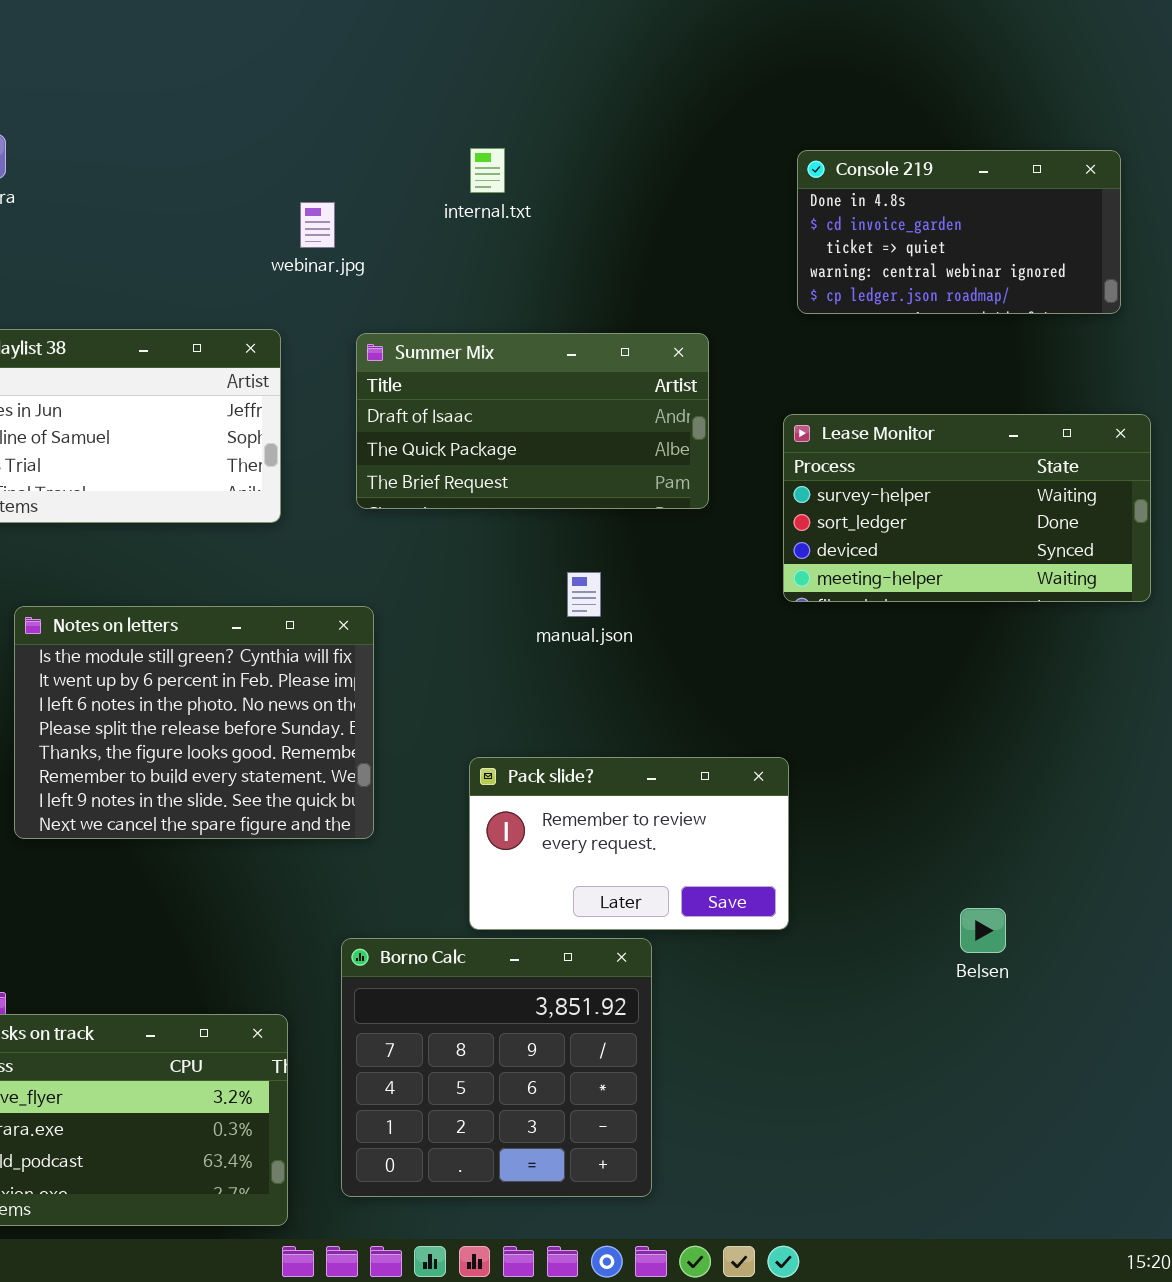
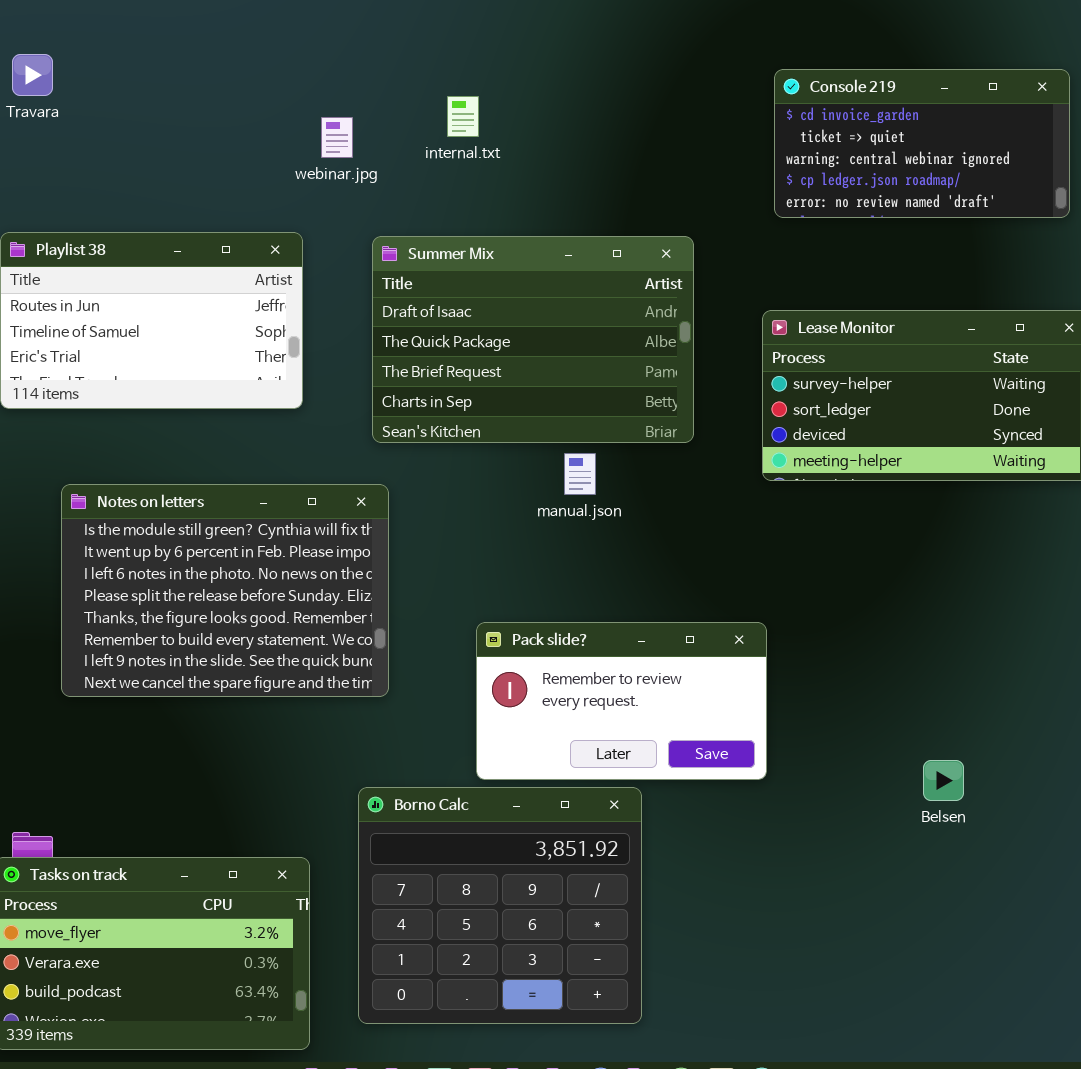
internal.txt: [470,148,505,193] -> [447,96,479,137], moved
Console 219: [797,150,1121,314] -> [774,69,1070,218], scrolled down 1 row
Summer Mix: [356,333,709,509] -> [372,236,694,443], resized

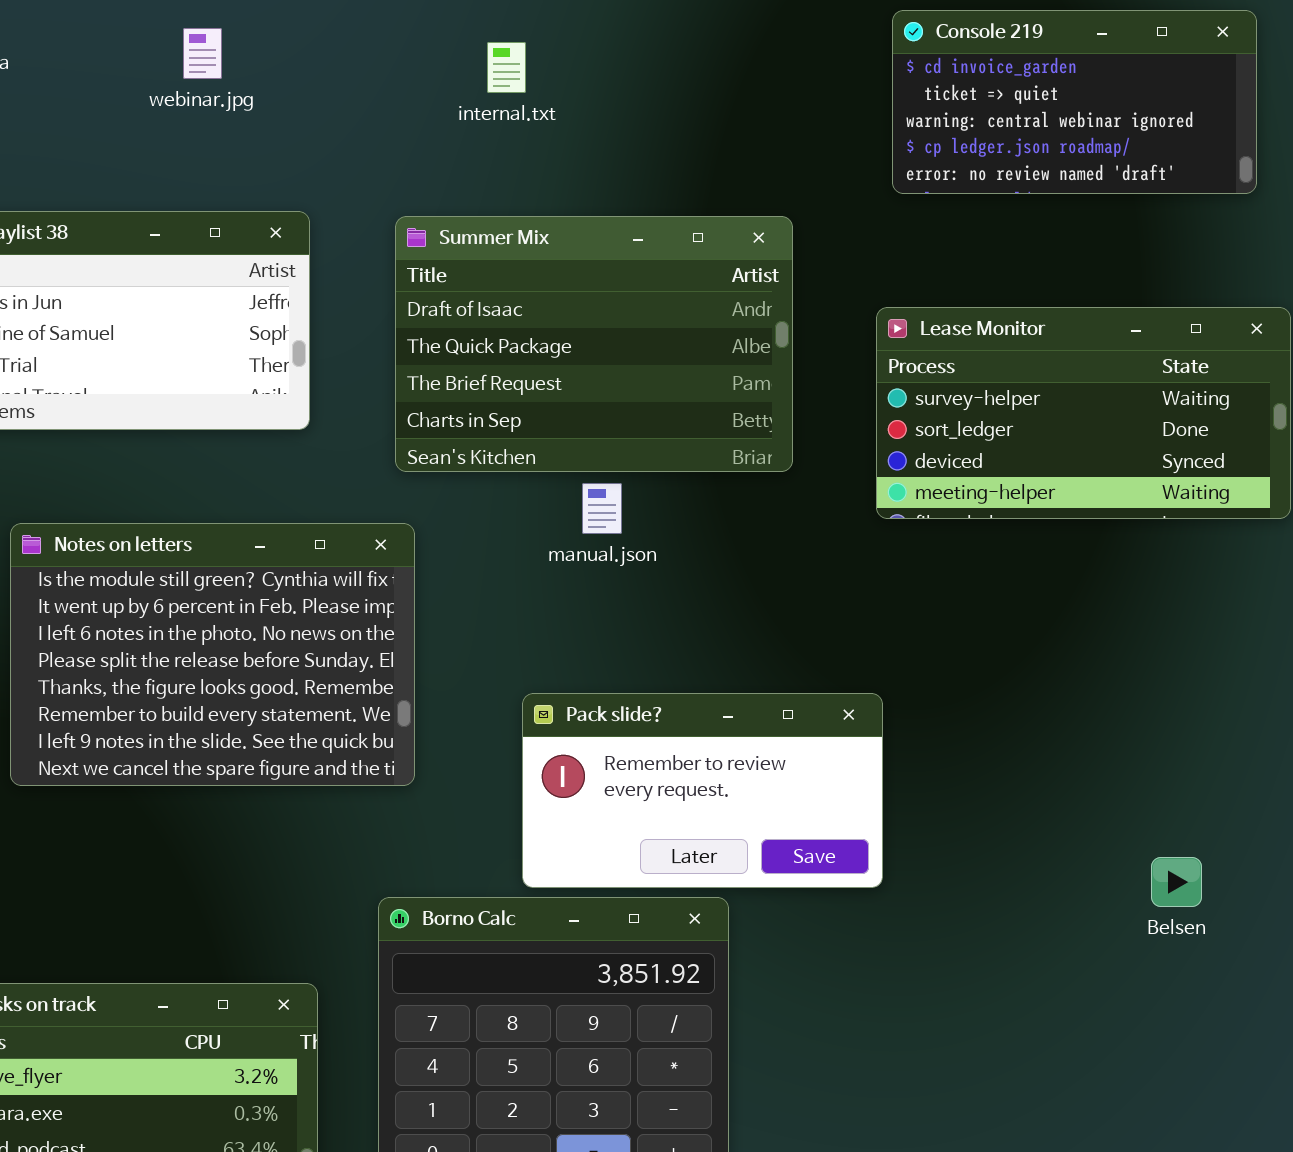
webinar.jpg: [321,117,353,158] -> [183,28,222,79], moved
manual.json: [564,453,596,495] -> [582,483,622,534], moved
Belsen: [923,760,964,801] -> [1151,857,1202,907], moved

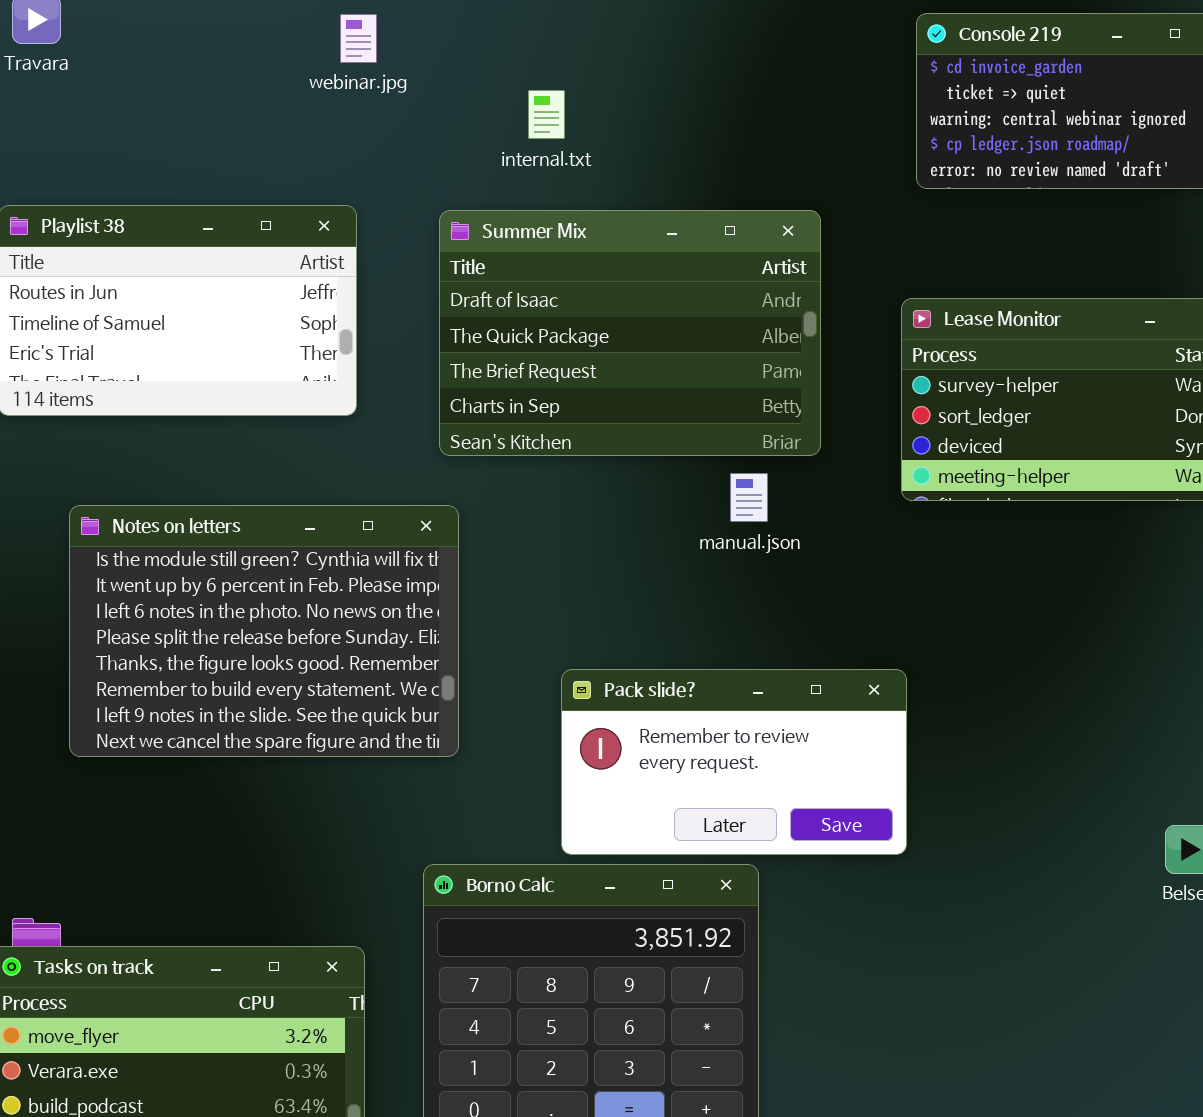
webinar.jpg: [183,28,222,79] -> [340,14,377,63], moved
internal.txt: [487,42,526,93] -> [528,90,565,139], moved
manual.json: [582,483,622,534] -> [730,473,768,522], moved

